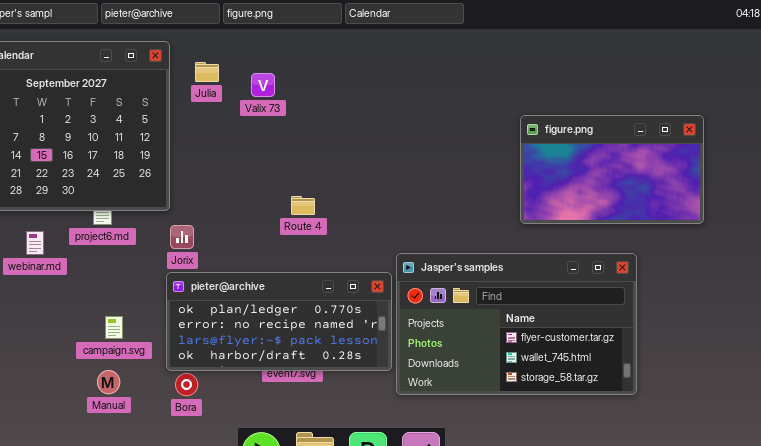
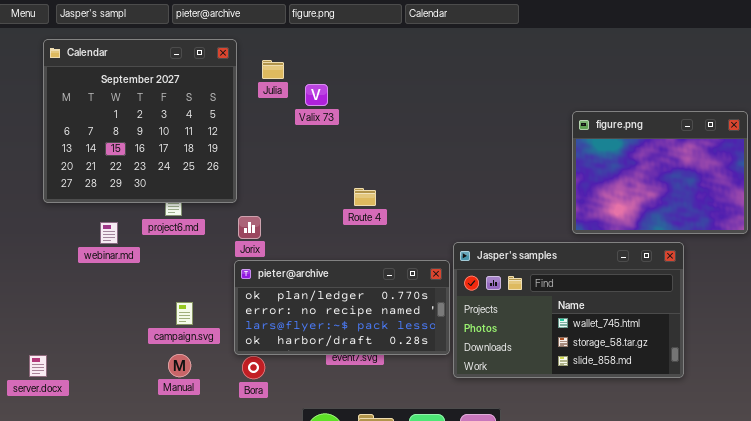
Valix 73: [251,73,275,97] -> [305,84,328,106], moved
figure.png: [520,115,704,224] -> [572,111,748,234], resized
Jasper's samples: [396,253,637,395] -> [453,242,684,378], scrolled down 1 row

